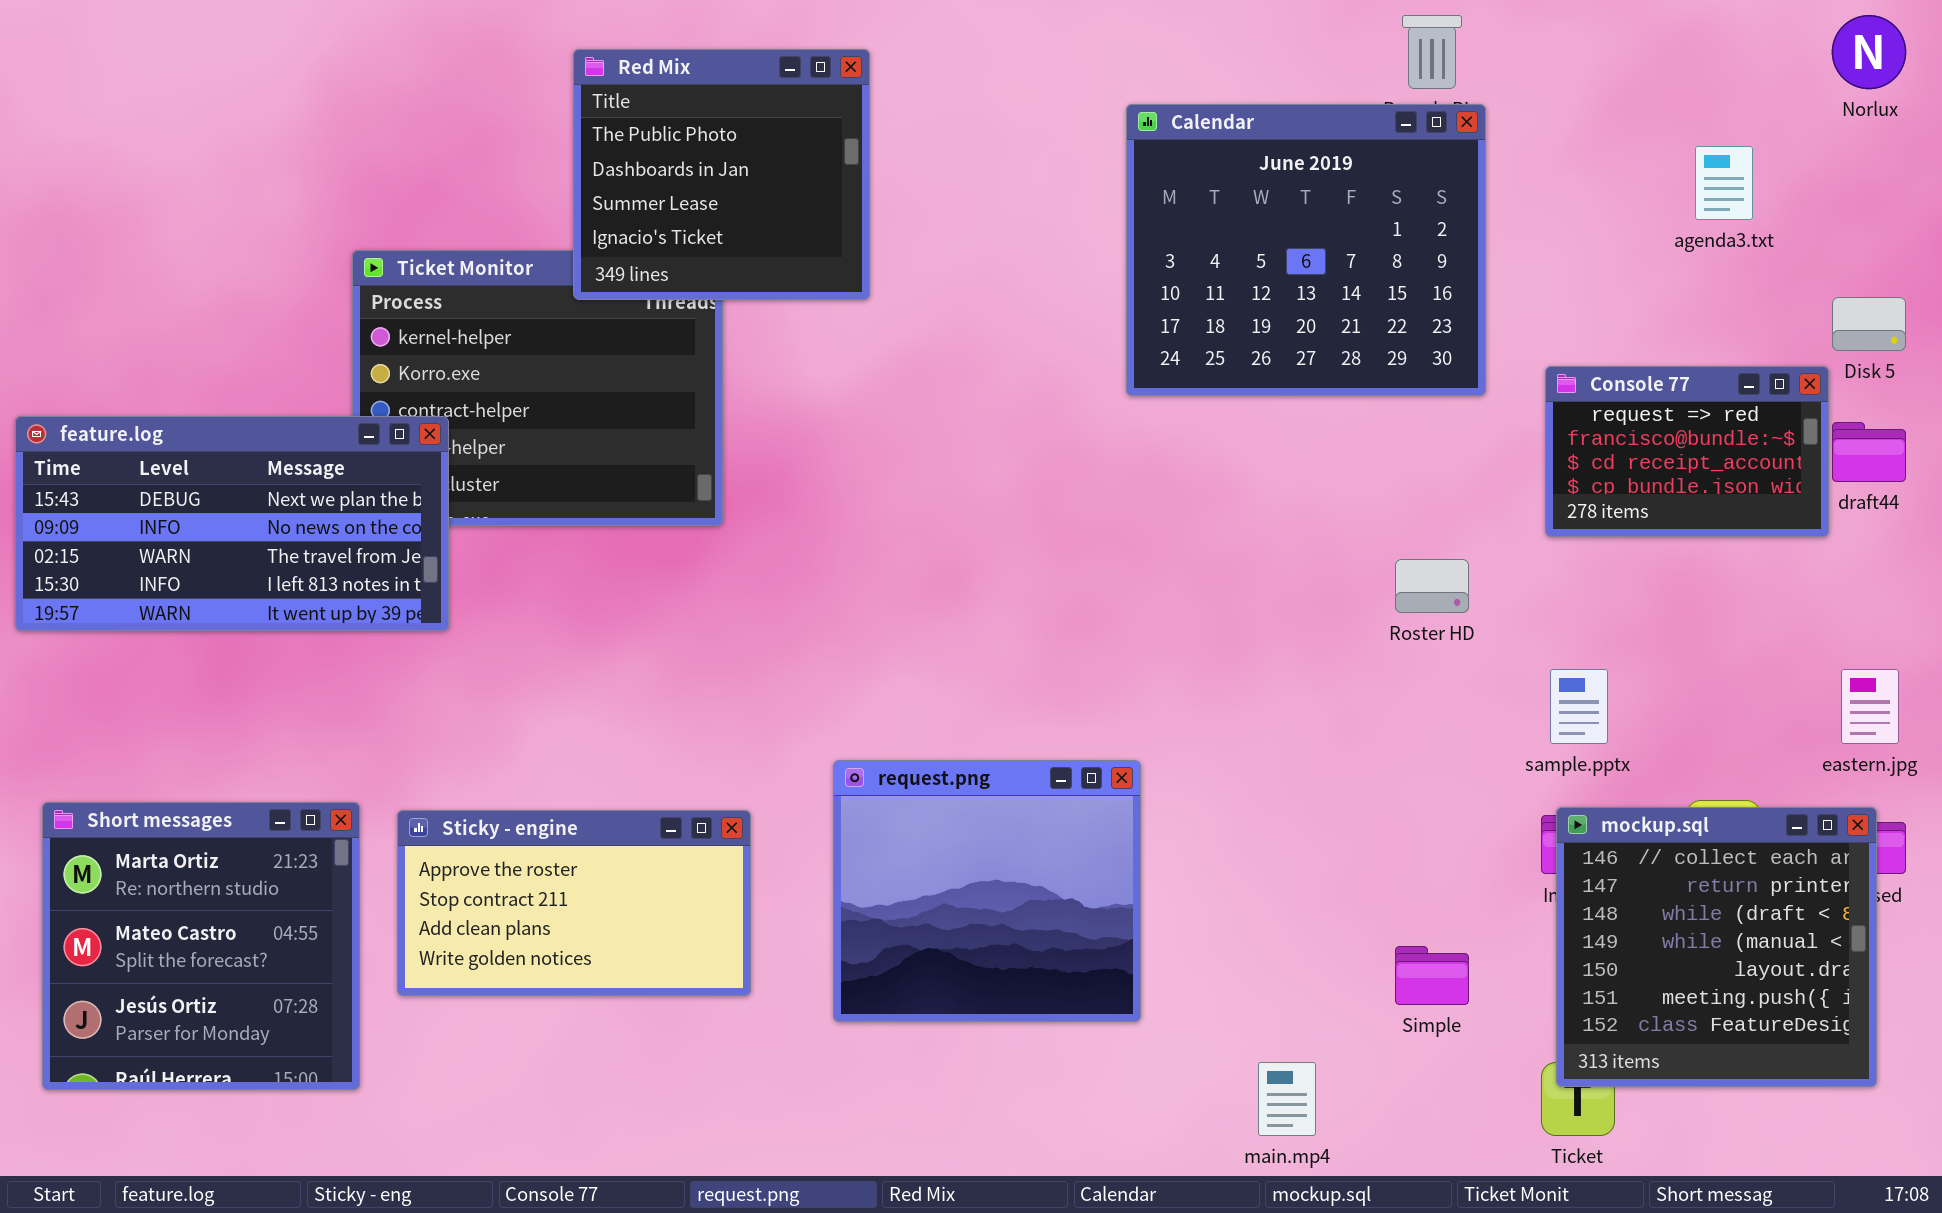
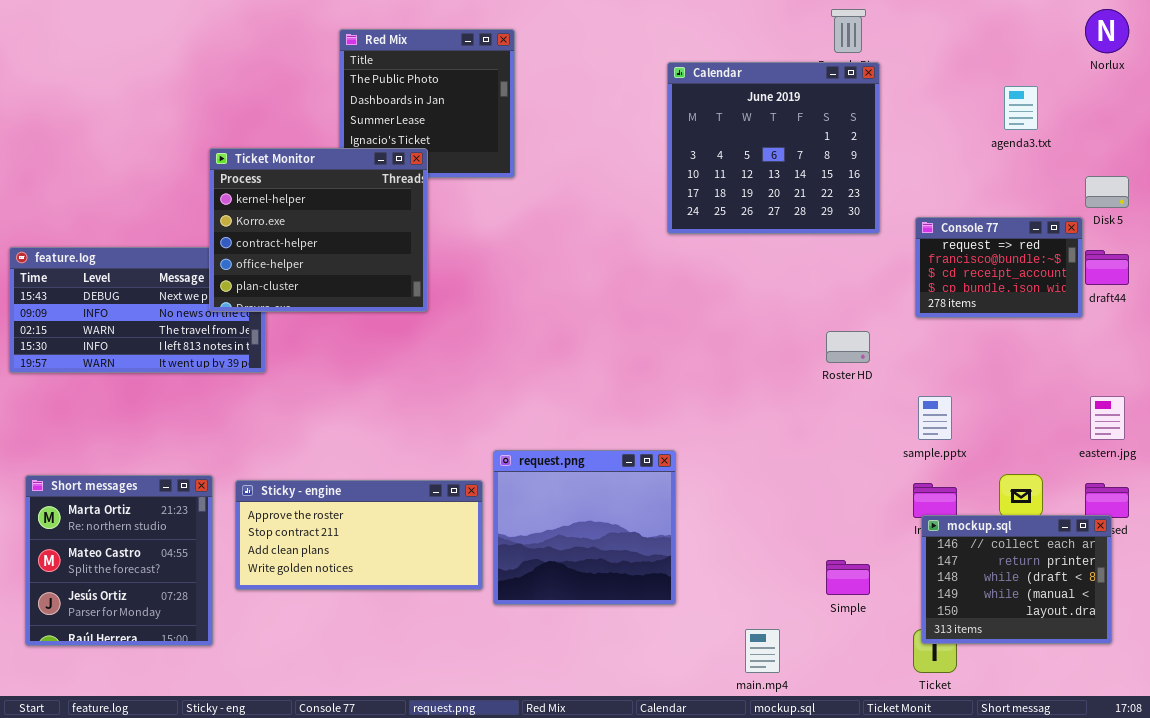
Ticket Monitor: [352,250,723,526] -> [209,148,428,312], raised
mockup.sql: [1556,807,1877,1087] -> [921,515,1112,644], resized
Sticky - engine: [397,810,751,996] -> [235,480,483,590], resized

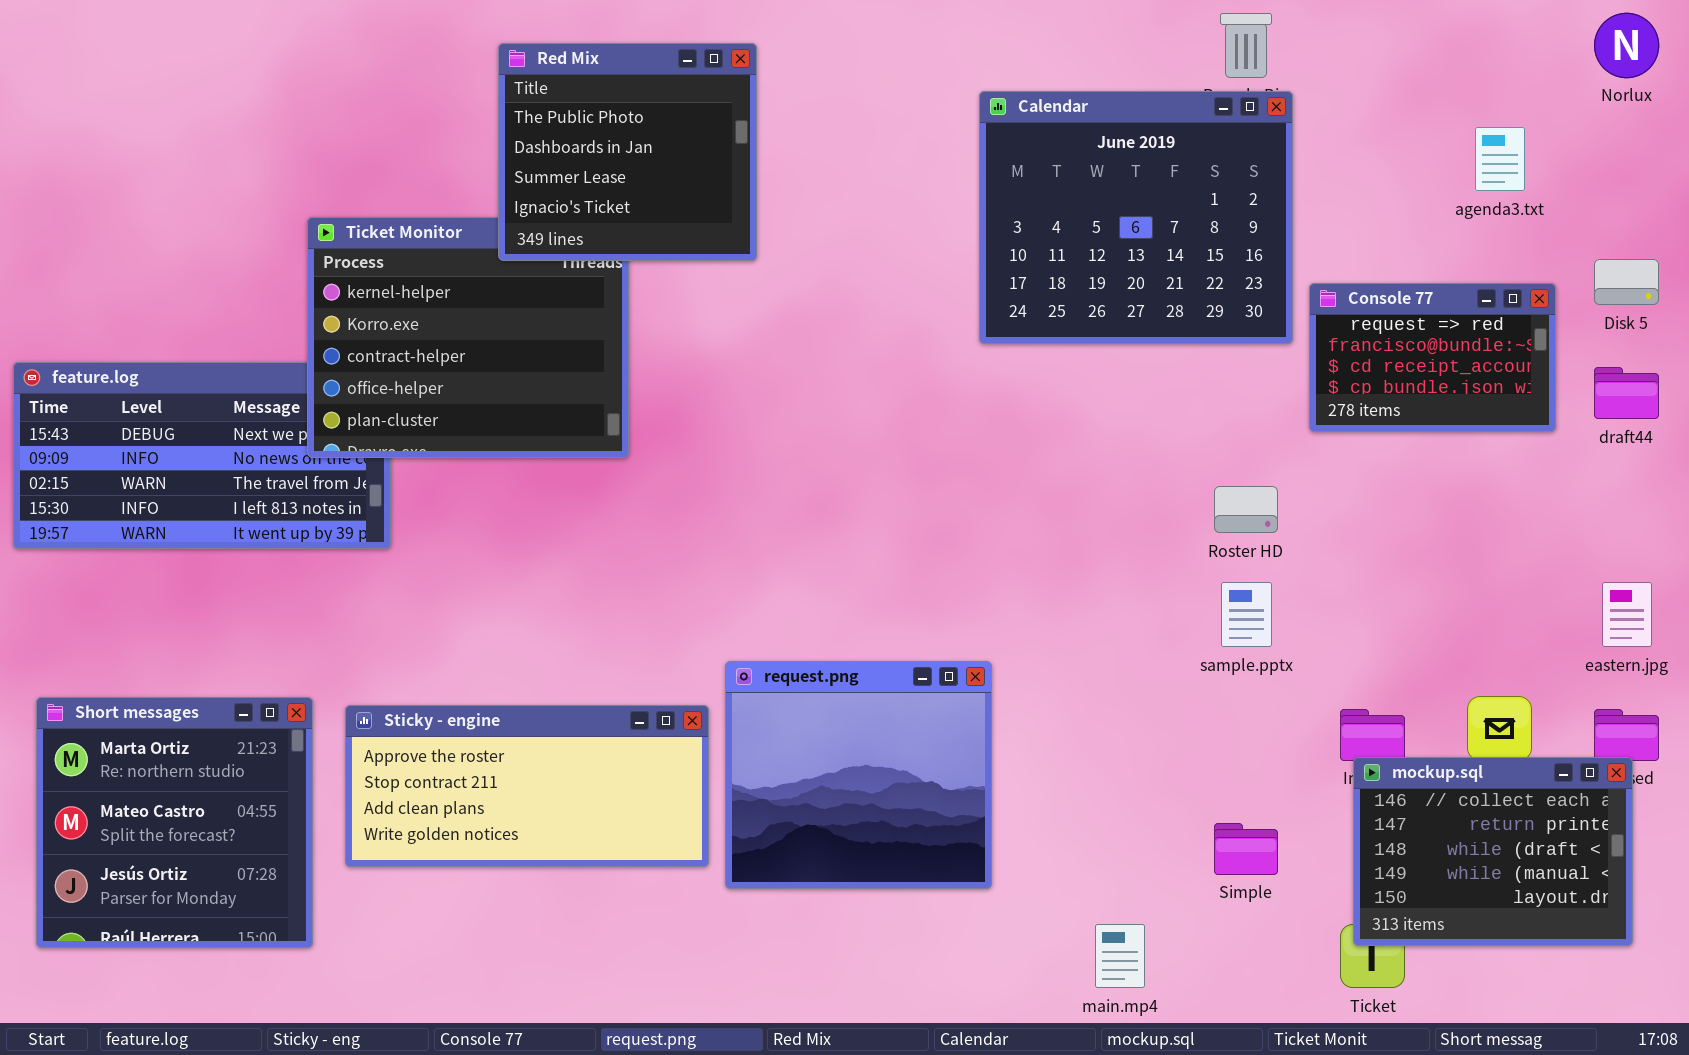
Red Mix: [339,29,515,178] -> [498,43,757,261], raised
Console 77: [915,217,1083,318] -> [1309,283,1556,432], moved
sample.pptx: [918,396,952,440] -> [1221,582,1272,647], moved

